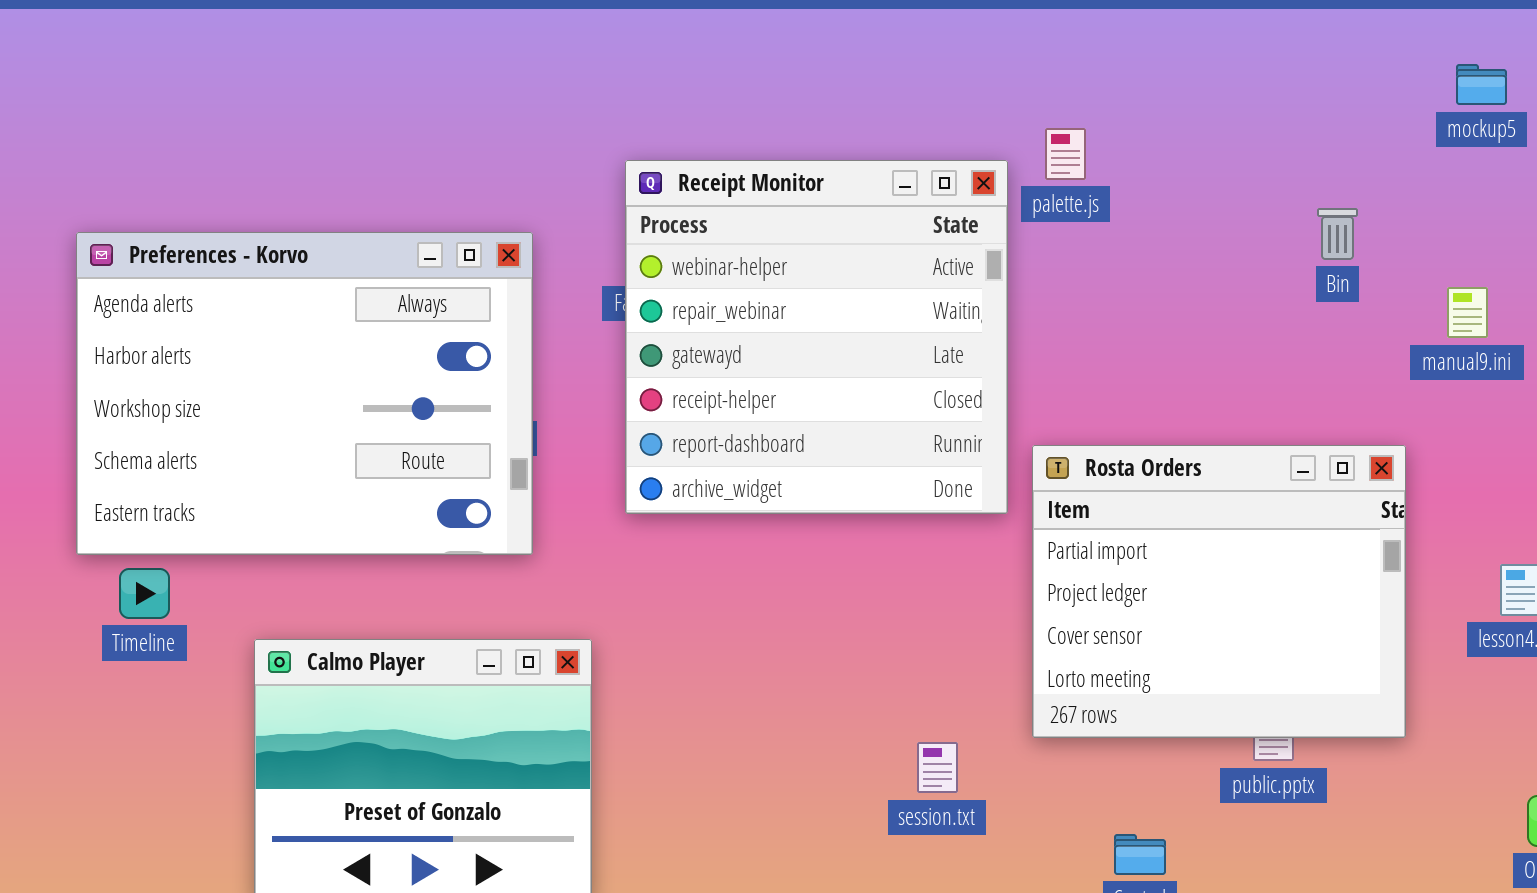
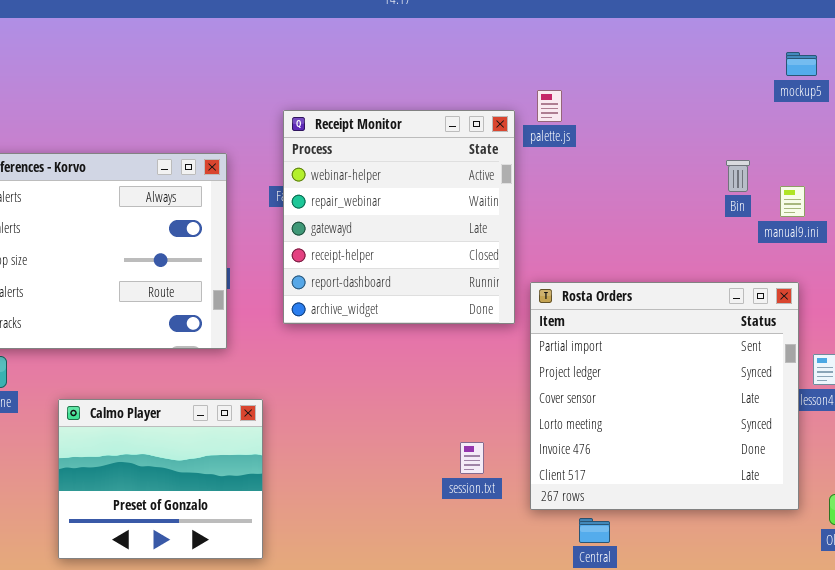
Bin: [1317,208,1358,260] -> [726,160,750,192], moved
Rosta Orders: [1032,445,1406,738] -> [530,282,799,510], resized
session.txt: [917,742,958,793] -> [460,442,484,474], moved

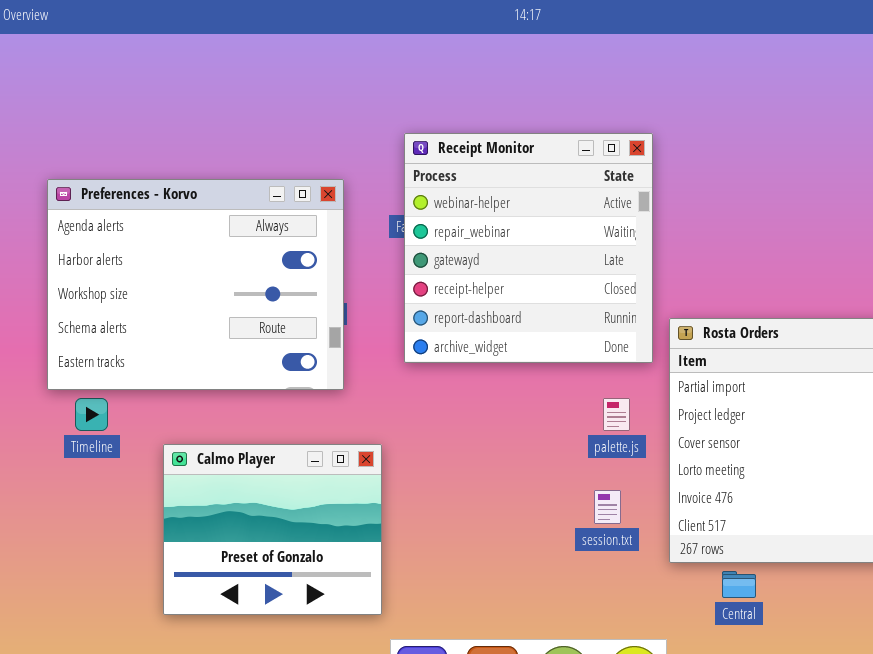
palette.js: [537,90,562,122] -> [603,398,630,431], moved

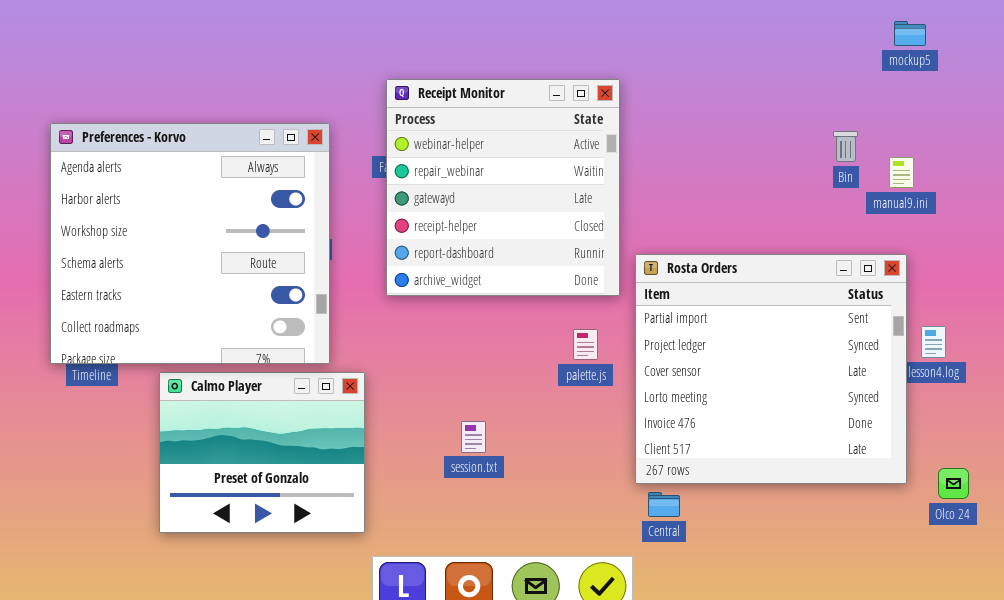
Preferences - Korvo: [47,179,344,390] -> [50,123,330,364], resized
session.txt: [594,490,621,524] -> [461,421,486,453], moved
Central: [722,571,756,598] -> [648,492,680,517], moved

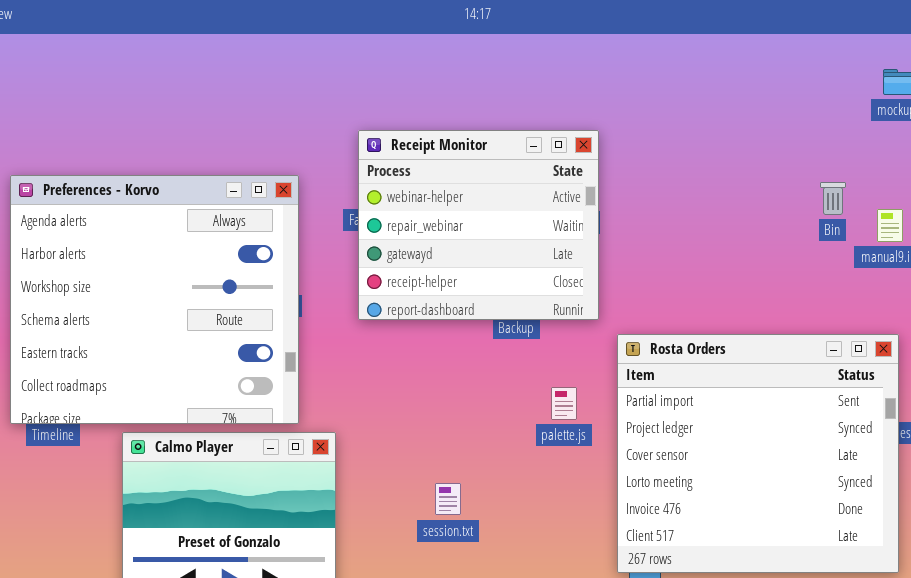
Receipt Monitor: [386,79,620,296] -> [358,130,599,320], resized
Rosta Orders: [635,254,907,484] -> [617,334,899,573], moved

